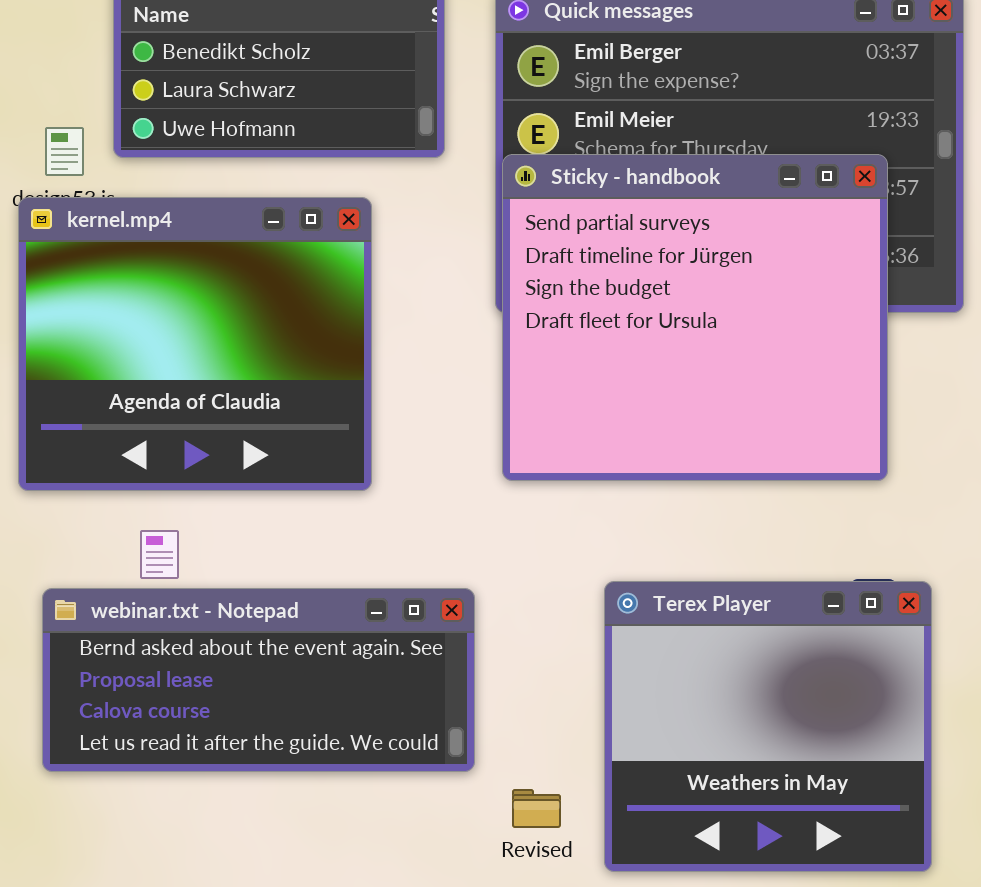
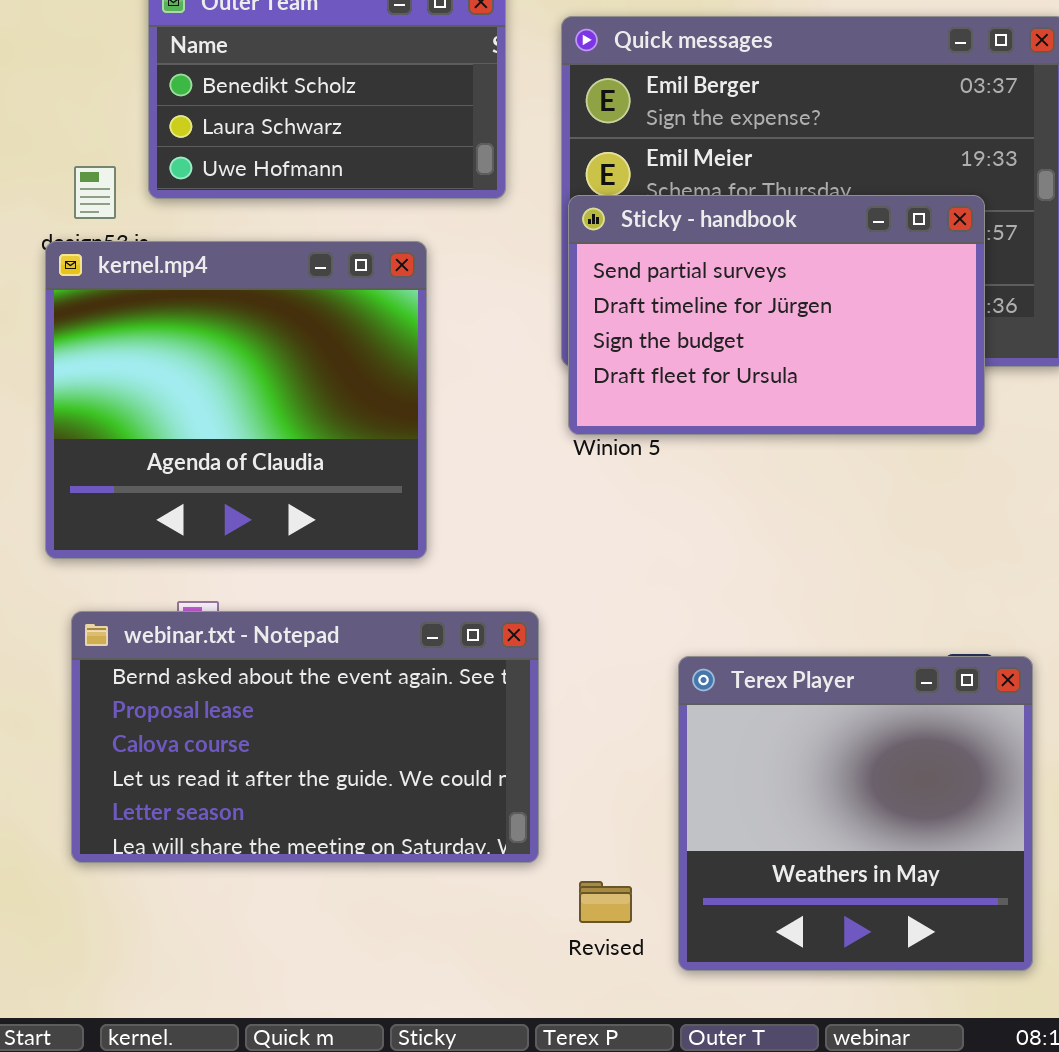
Sticky - handbook: [502,154,888,481] -> [568,195,985,435], resized
webinar.txt - Notepad: [42,588,475,772] -> [71,611,539,863], resized

